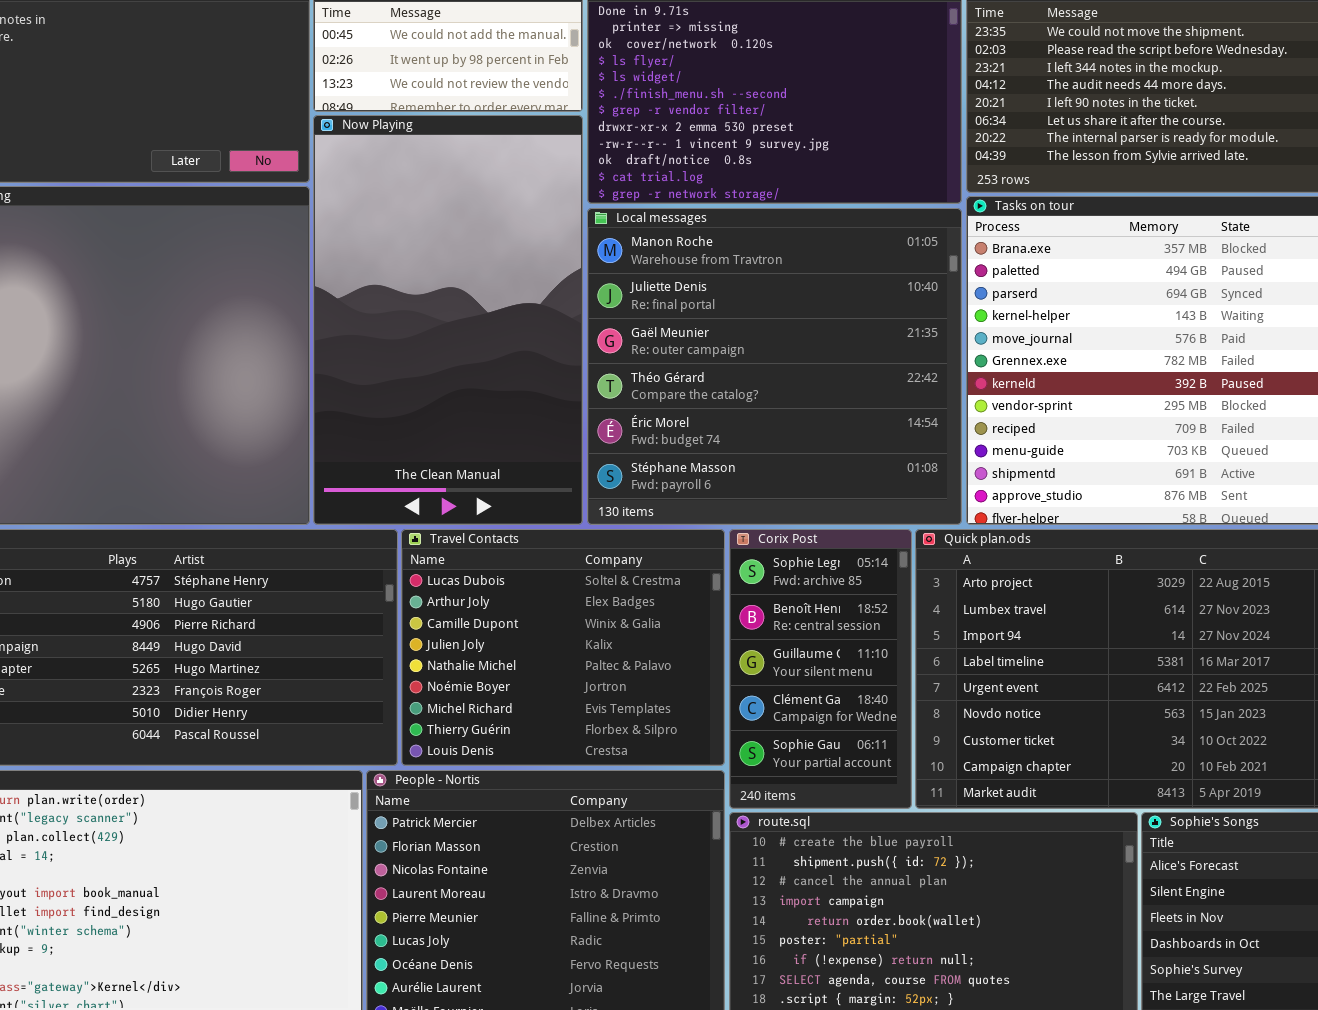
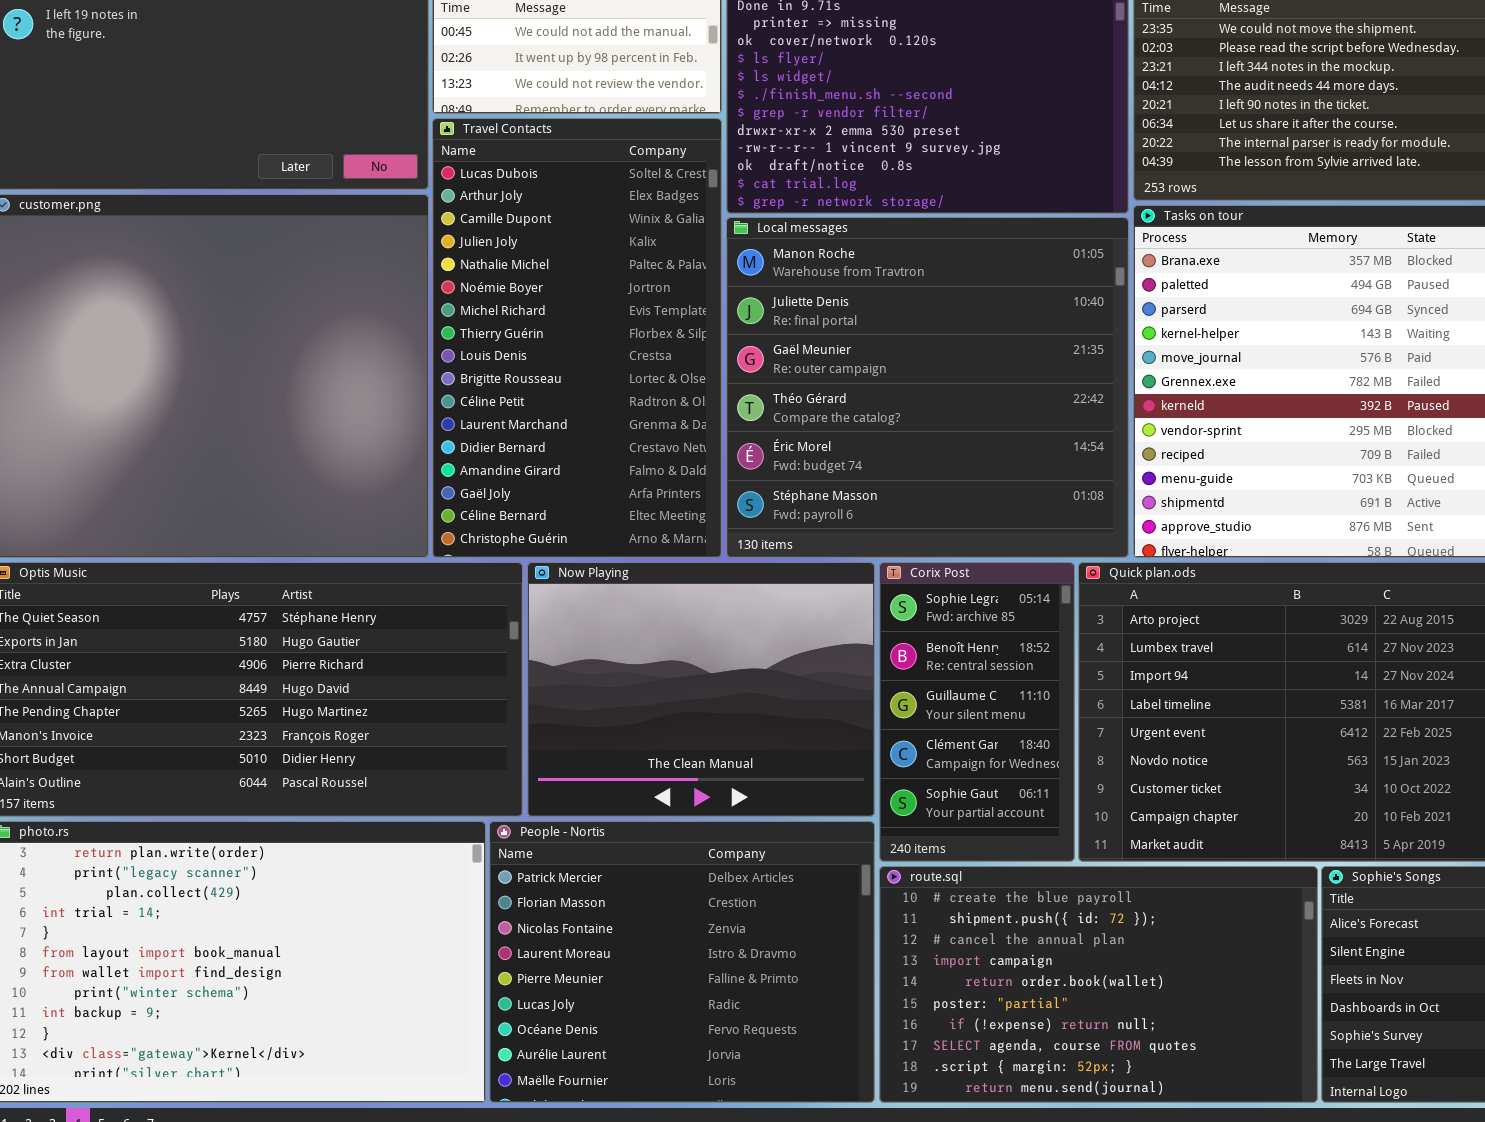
Now Playing: [313,115,583,525] -> [527,562,875,817], moved, resized
Travel Contacts: [401,529,725,766] -> [432,118,722,558], moved, resized

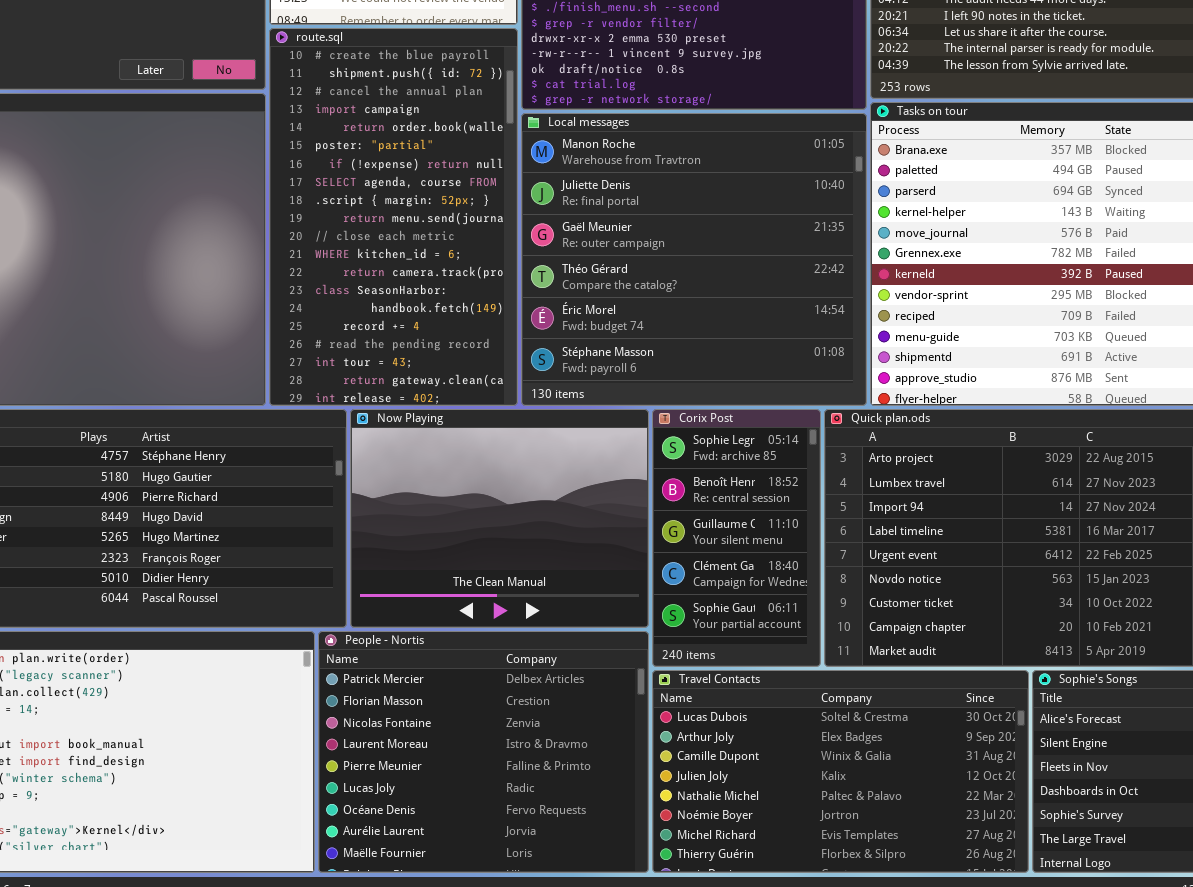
Travel Contacts: [432,118,722,558] -> [652,670,1029,873], moved, resized
route.sql: [879,866,1318,1103] -> [269,28,518,406], moved, resized

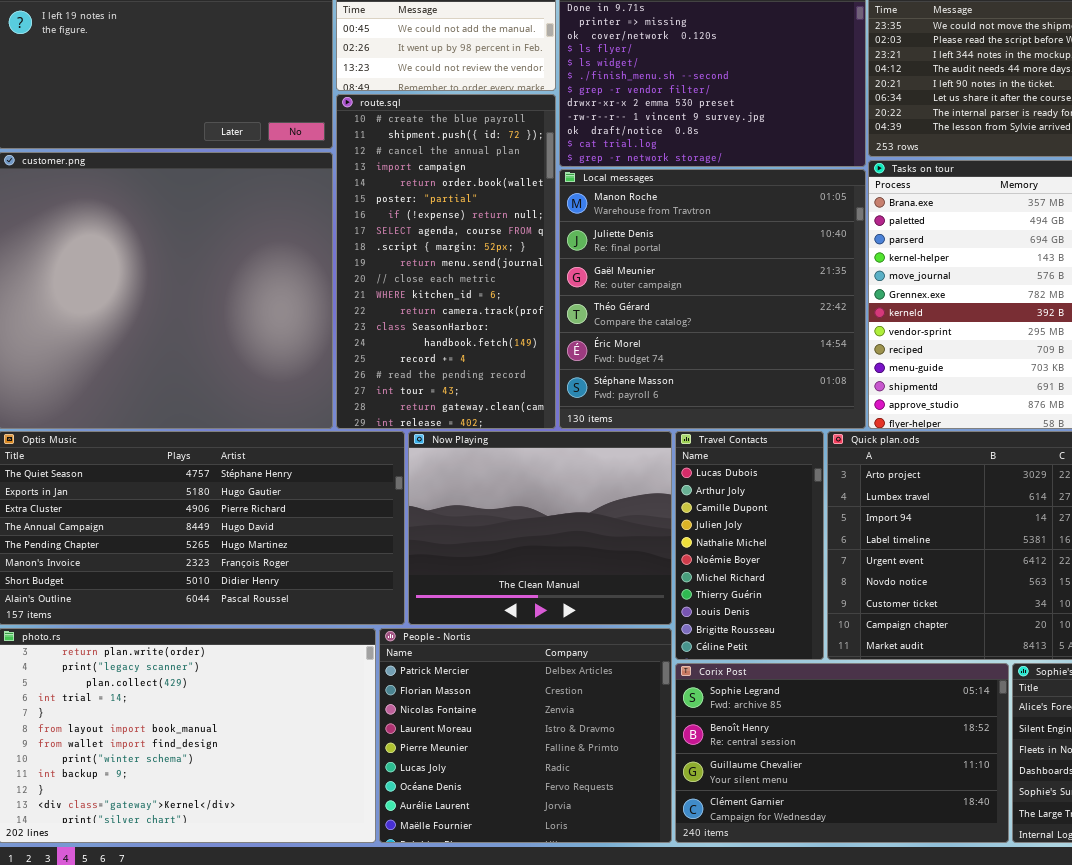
Corix Post: [652,409,821,667] -> [675,663,1009,843], moved, resized
Travel Contacts: [652,670,1029,873] -> [675,431,824,660], moved, resized

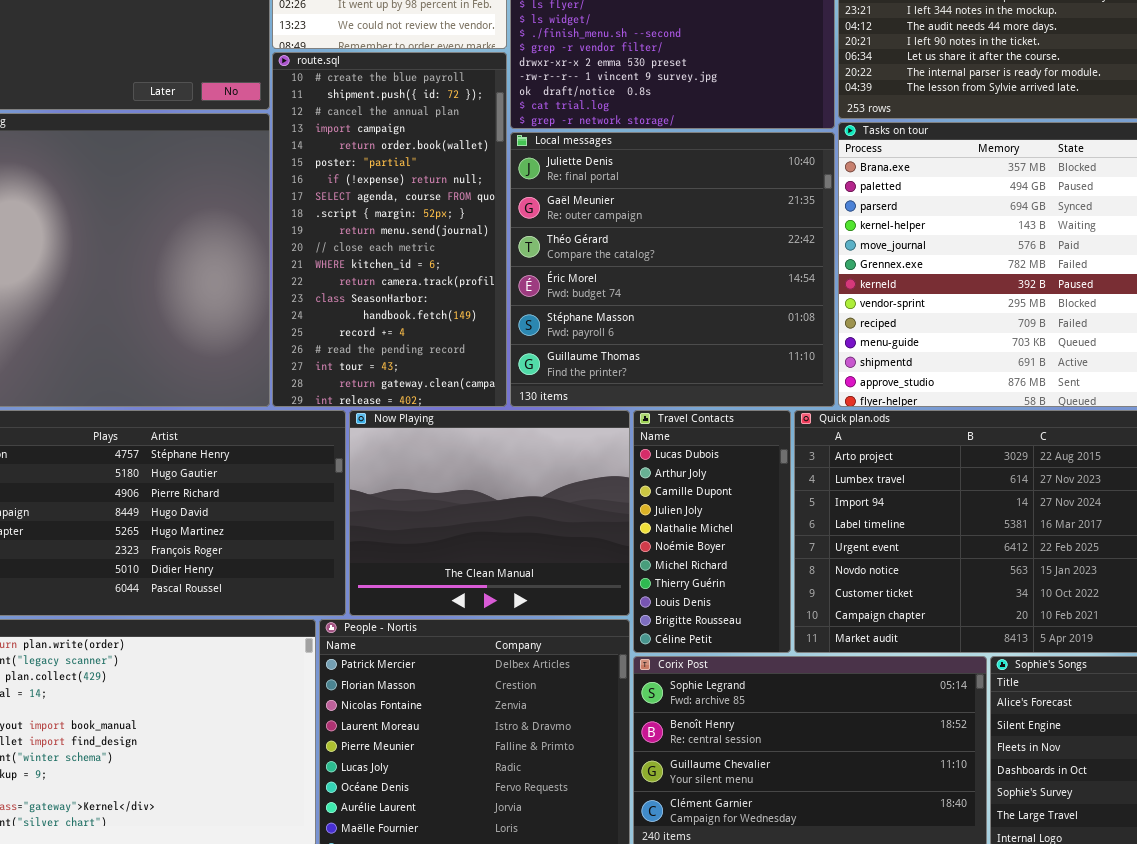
Local messages: [559,169,866,429] -> [510,132,835,407], scrolled down 1 row

